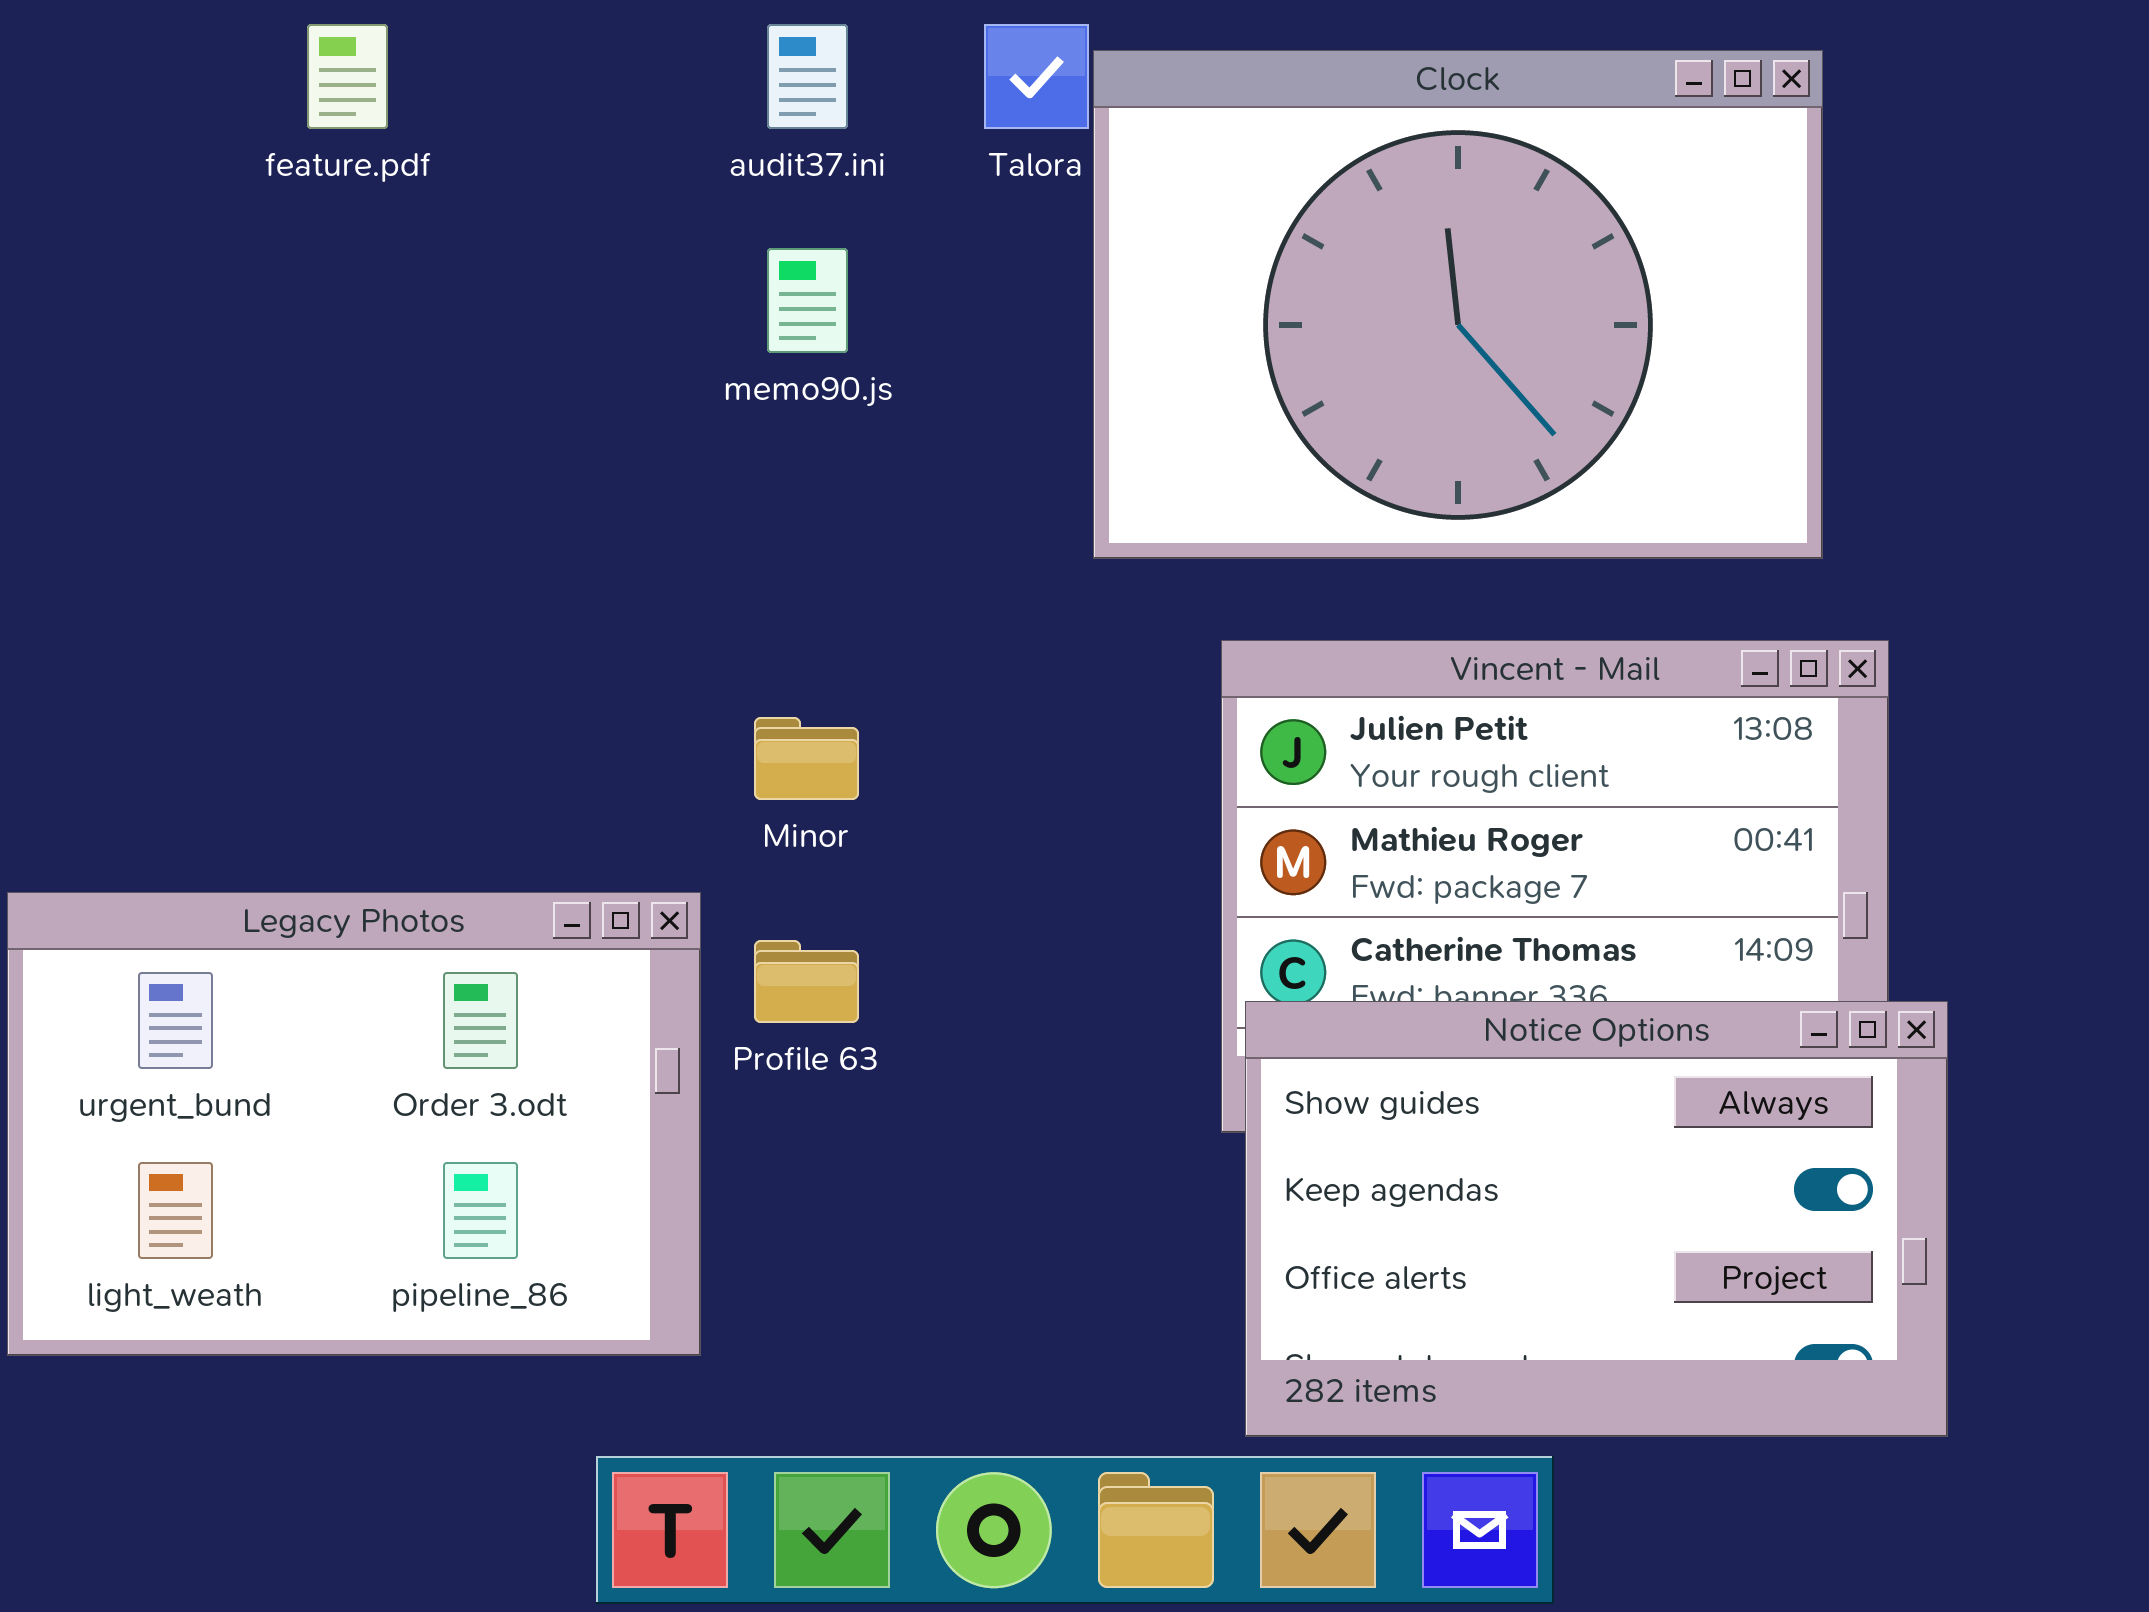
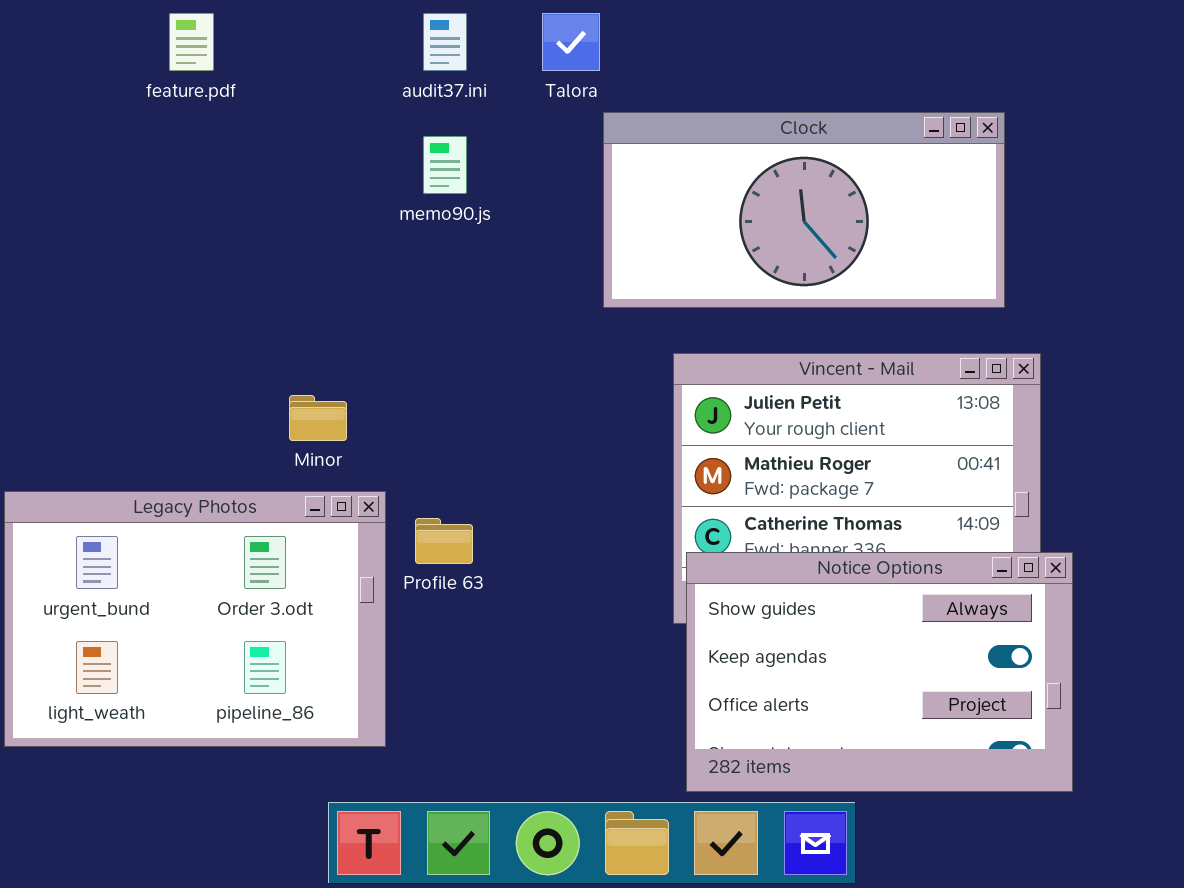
Clock: [1093,50,1823,559] -> [603,112,1005,308], resized
Minor: [754,717,859,800] -> [289,395,347,441], moved

